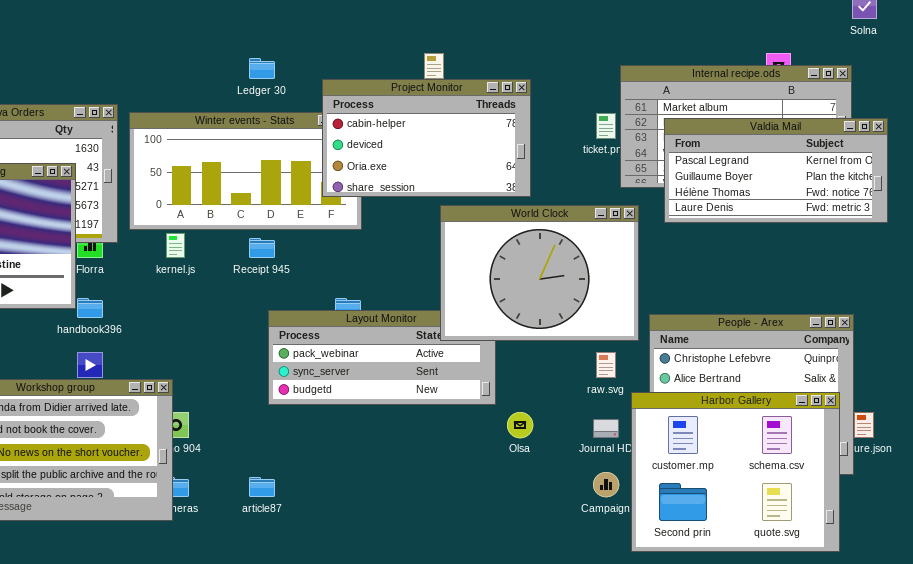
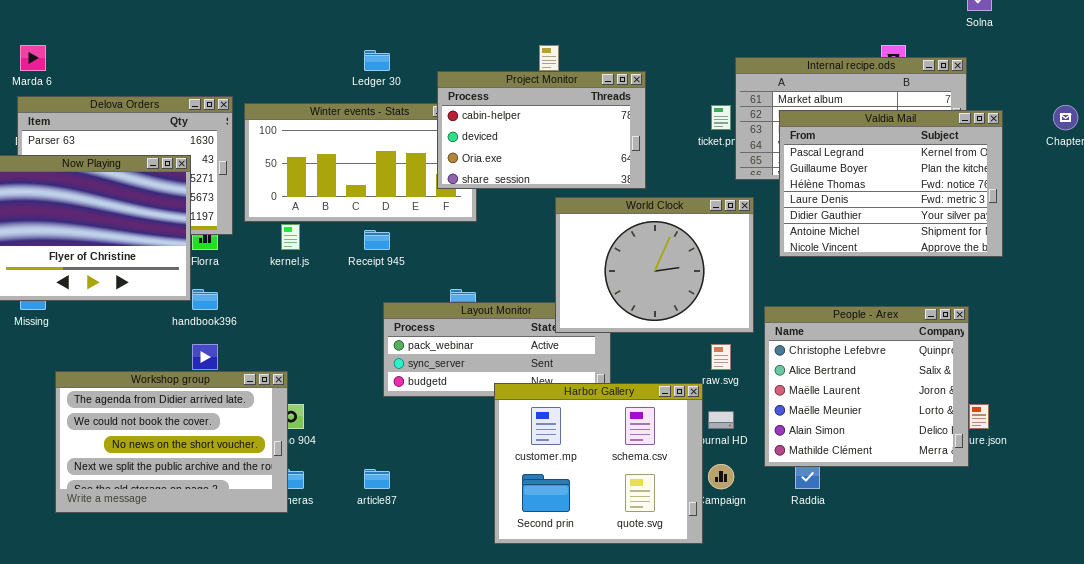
Valdia Mail: [664,118,888,223] -> [779,110,1003,257], resized
Harbor Gallery: [631,392,840,552] -> [494,383,703,544], moved

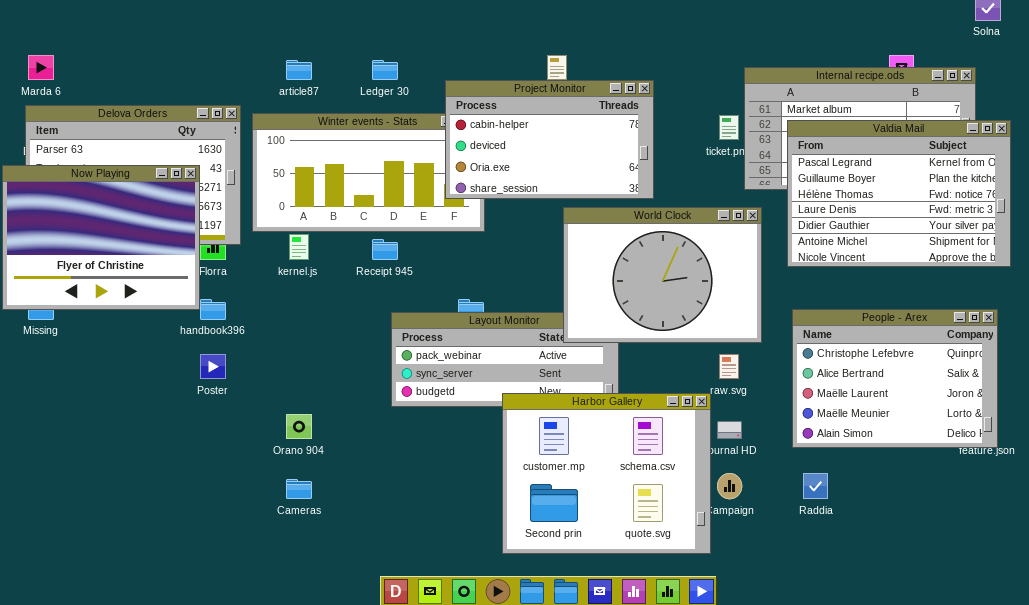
People - Arex: [764,306,969,467] -> [792,309,998,448], moved, resized
Workshop group: [55,371,288,513] -> none, closed
article87: [364,469,390,489] -> [286,60,312,80], moved

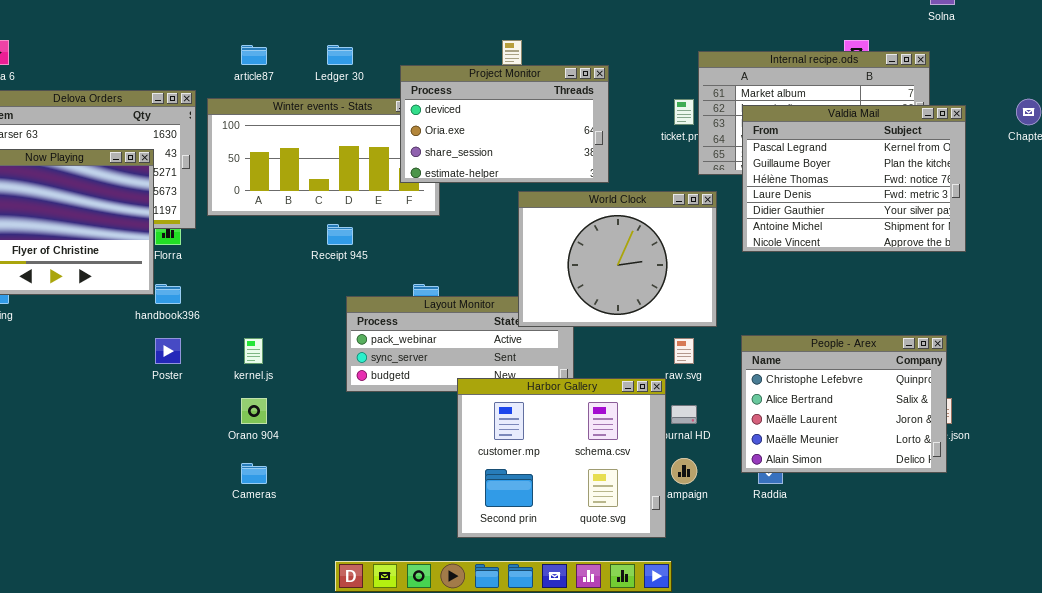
Project Monitor: [445,80,654,199] -> [400,65,609,183], scrolled down 1 row
kernel.js: [289,234,309,260] -> [244,338,263,364], moved
People - Arex: [792,309,998,448] -> [741,335,947,473], moved

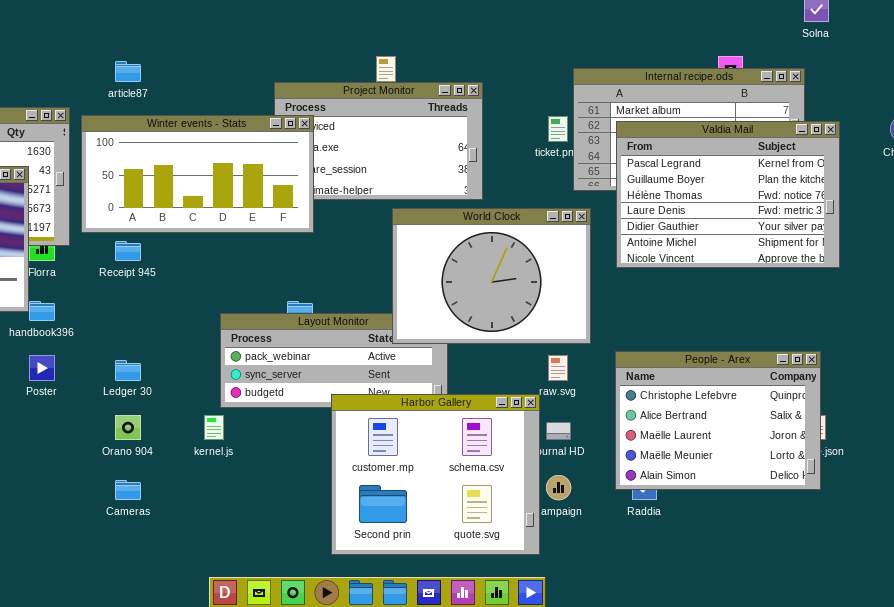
Ledger 30: [327,45,353,65] -> [115,360,141,381], moved
Winter events - Stats: [207,98,440,216] -> [81,115,314,233], raised
Receipt 945: [327,224,353,245] -> [115,241,141,261], moved
kernel.js: [244,338,263,364] -> [204,415,224,440], moved

